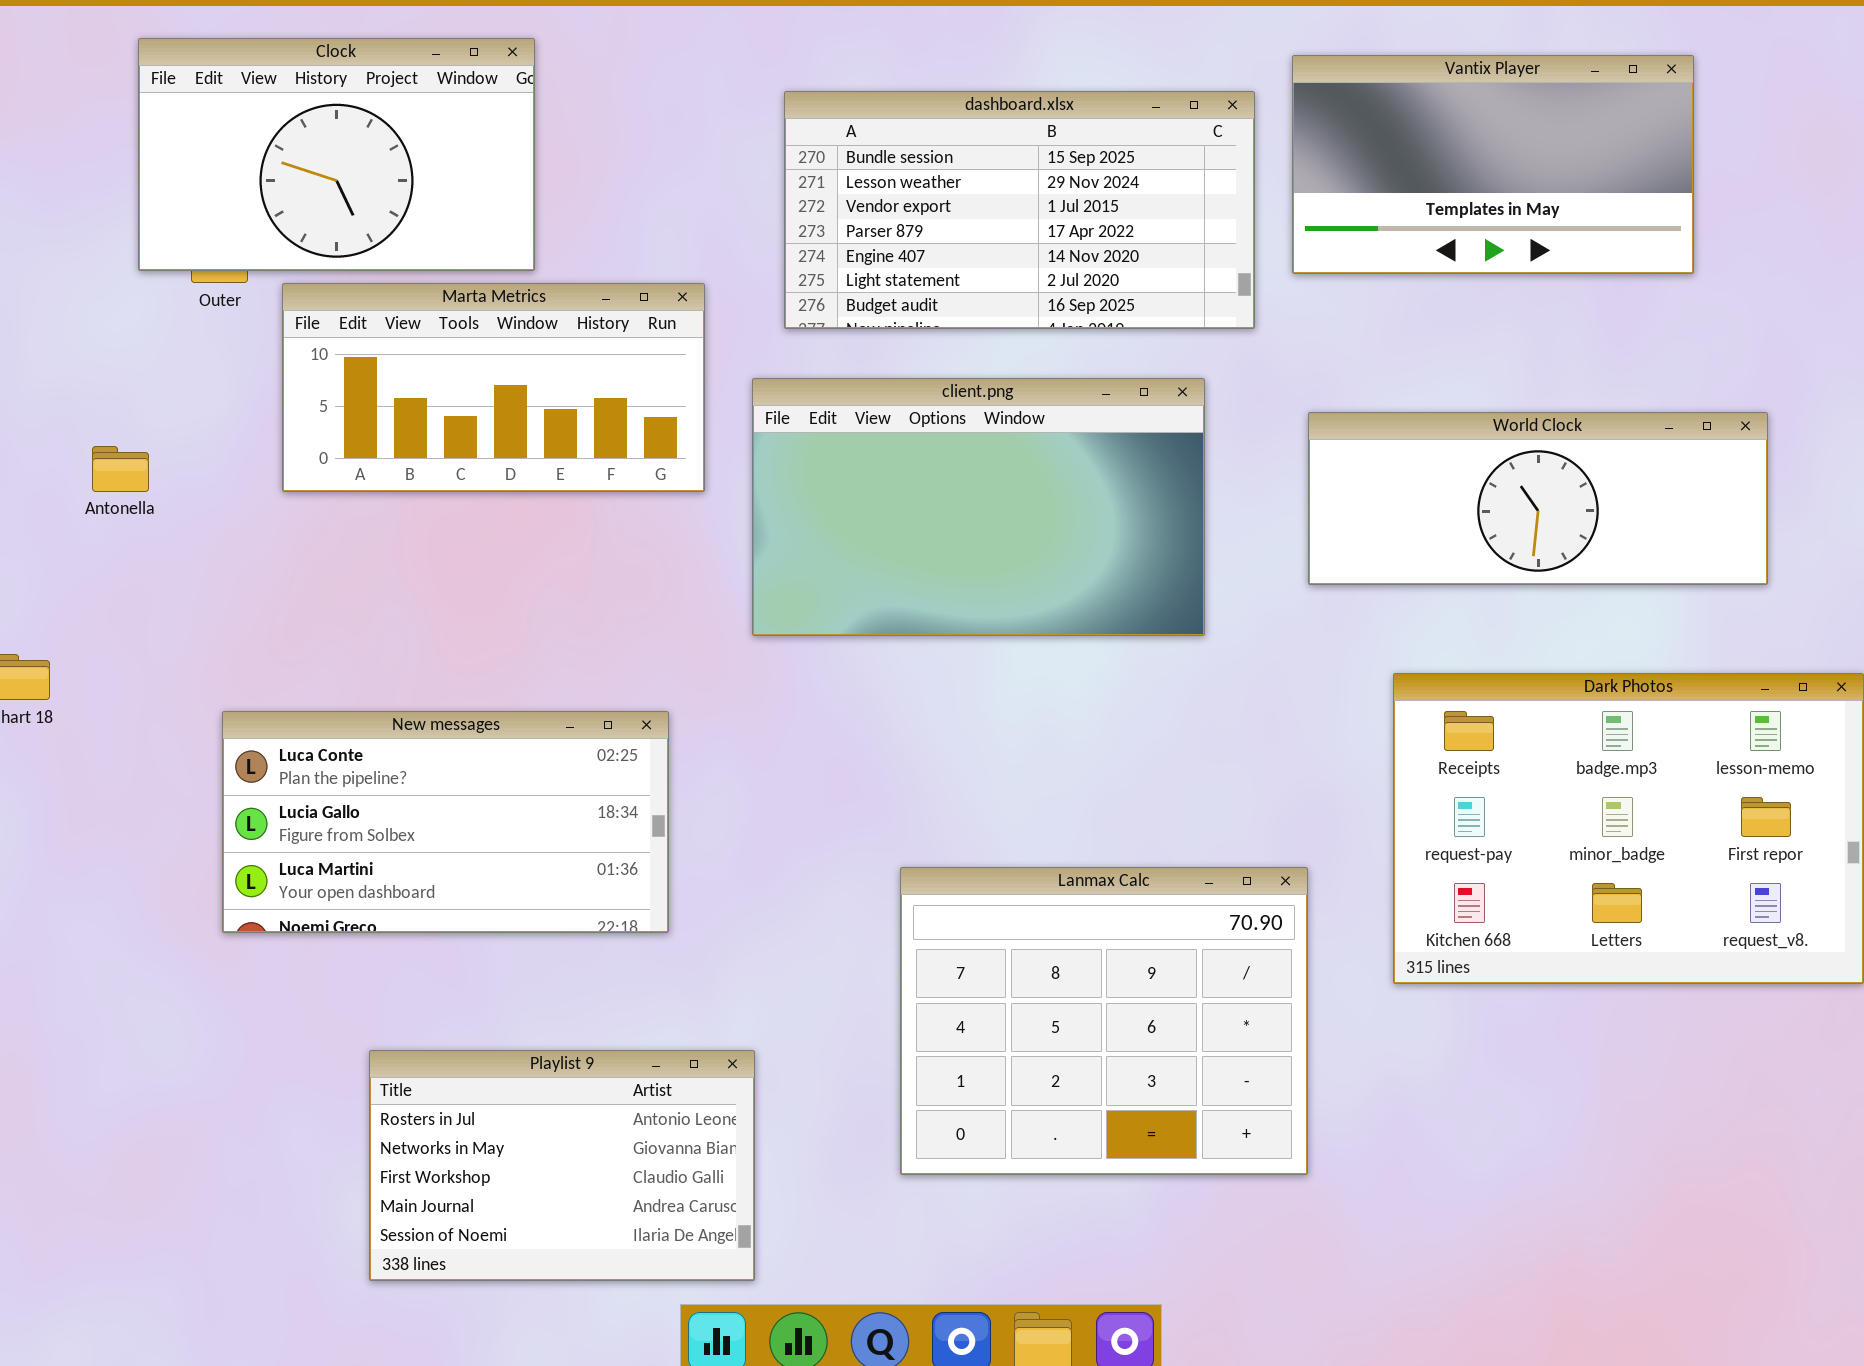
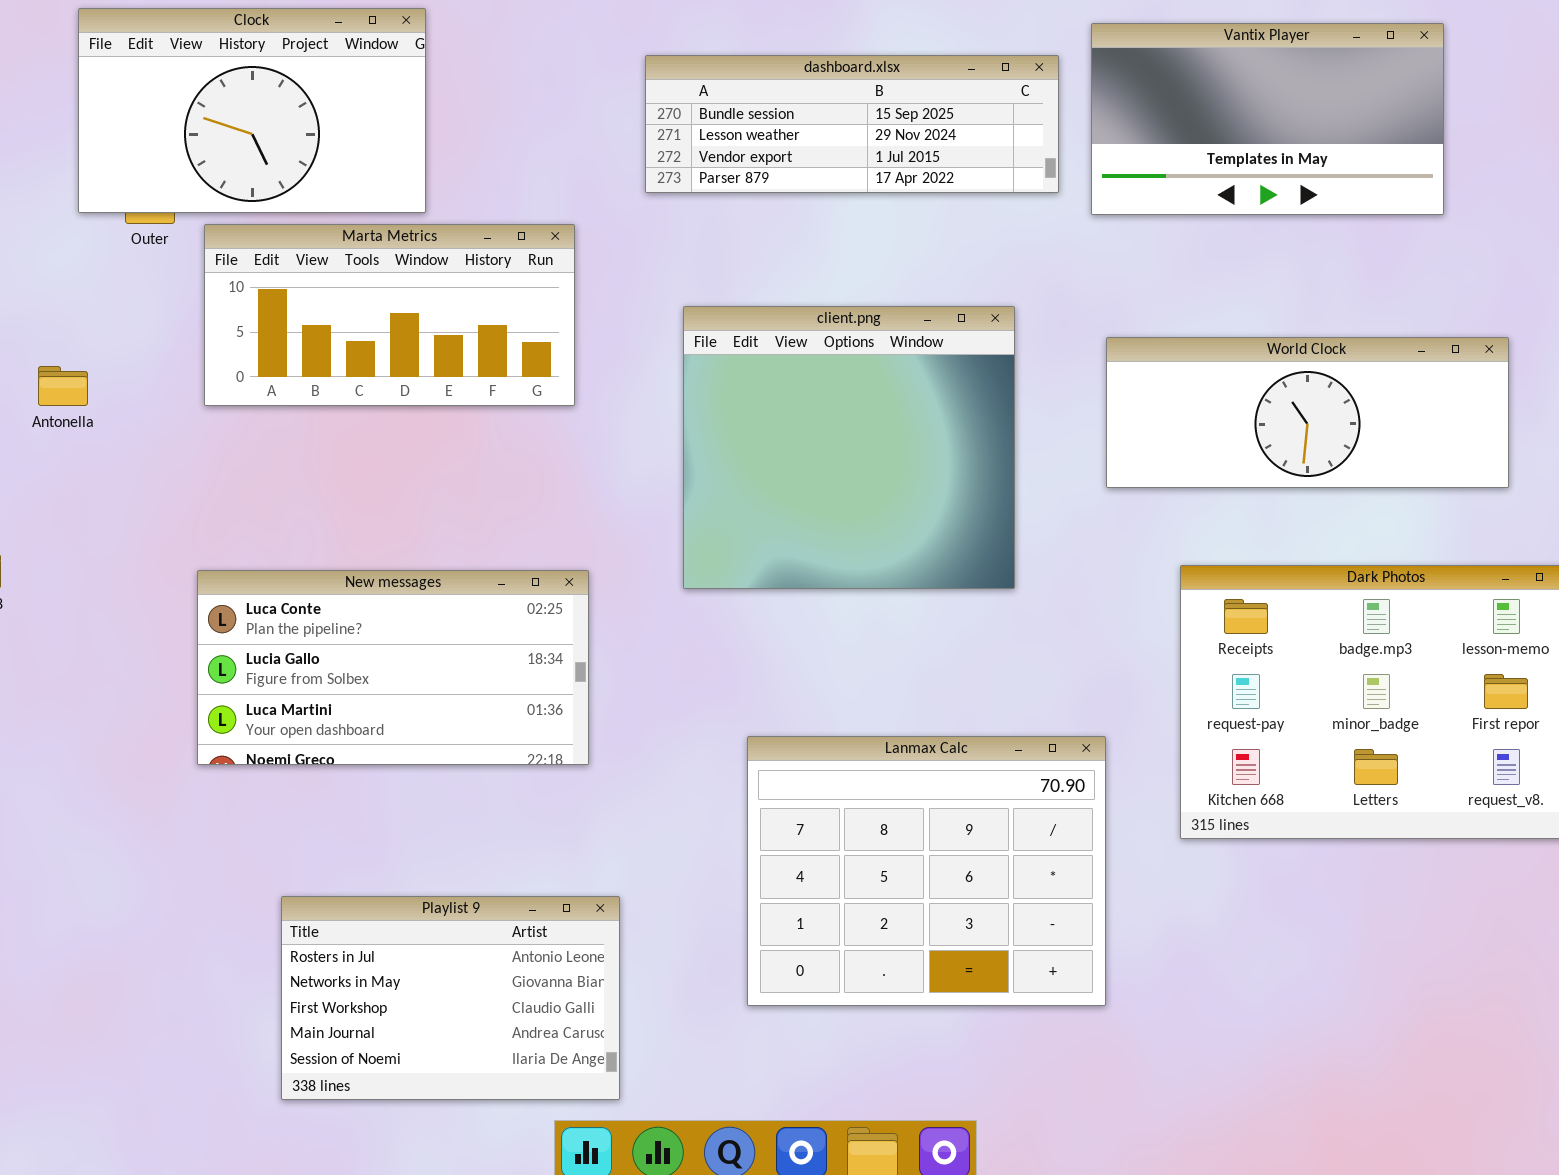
dashboard.xlsx: [784,91,1255,329] -> [645,55,1059,193], resized
client.png: [752,378,1205,636] -> [683,306,1015,589], resized
New messages: [222,711,669,933] -> [197,570,589,765], moved

